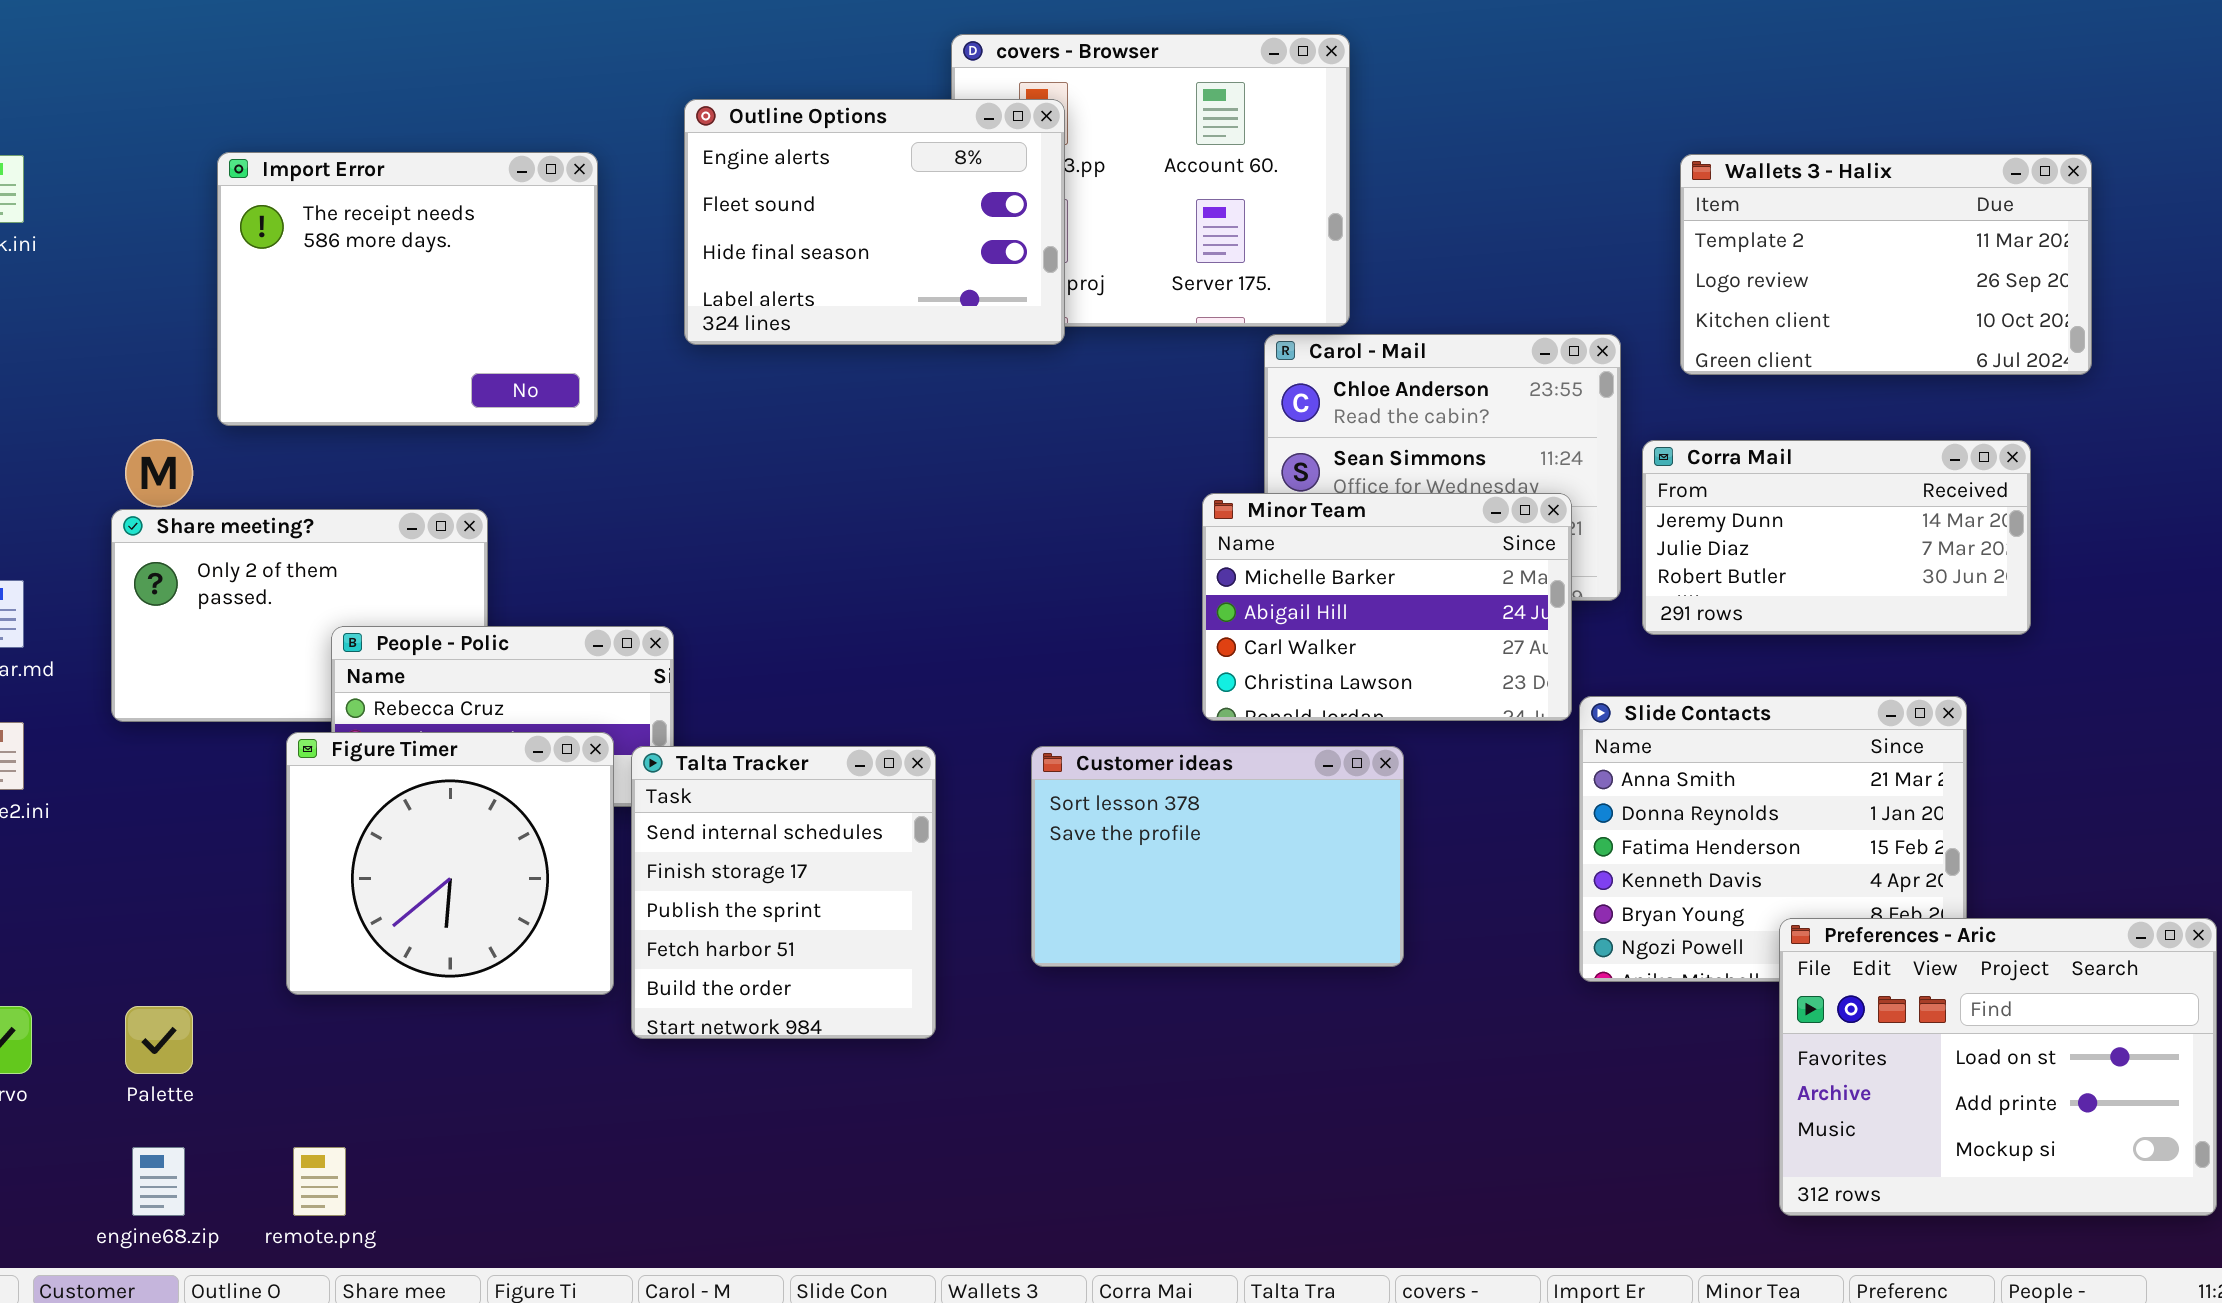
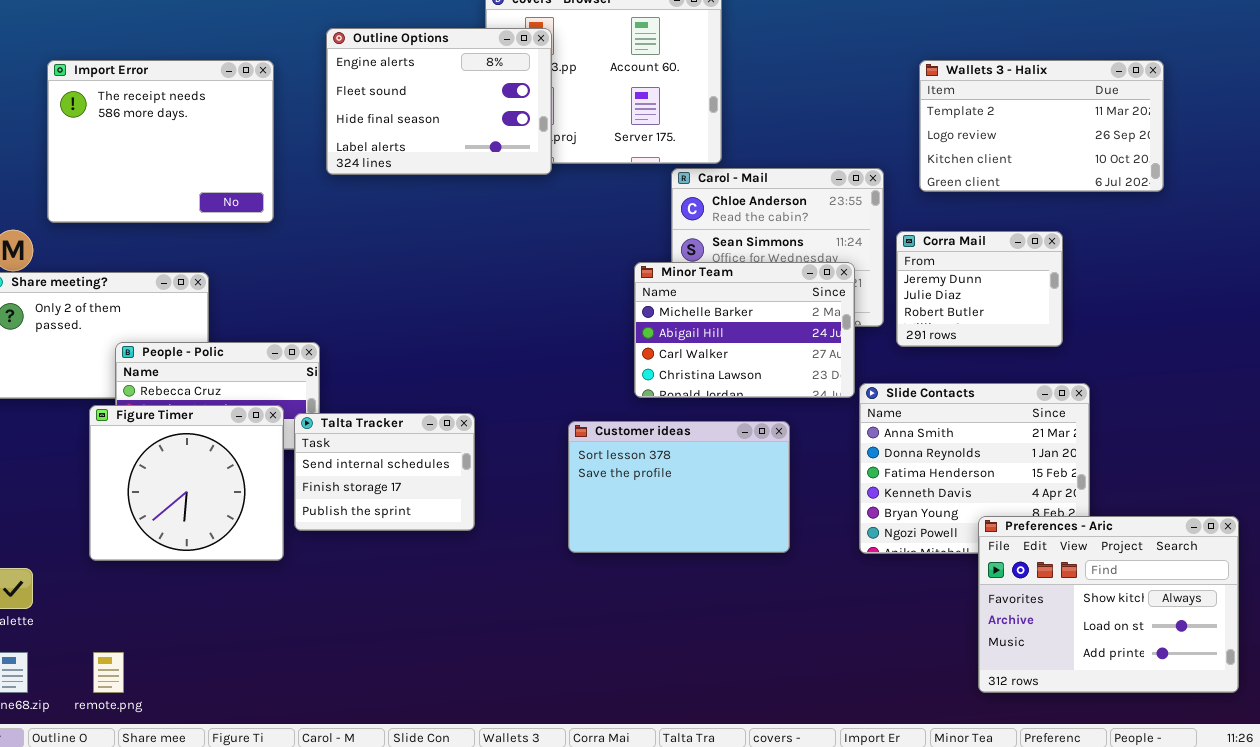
Corra Mail: [1642,440,2031,635] -> [896,231,1063,347], resized
Talta Tracker: [631,746,936,1039] -> [294,413,475,531], resized
Customer ideas: [1031,746,1404,967] -> [568,421,790,553], moved
Preferences - Aric: [1779,918,2217,1216] -> [978,516,1239,693], scrolled up 1 row

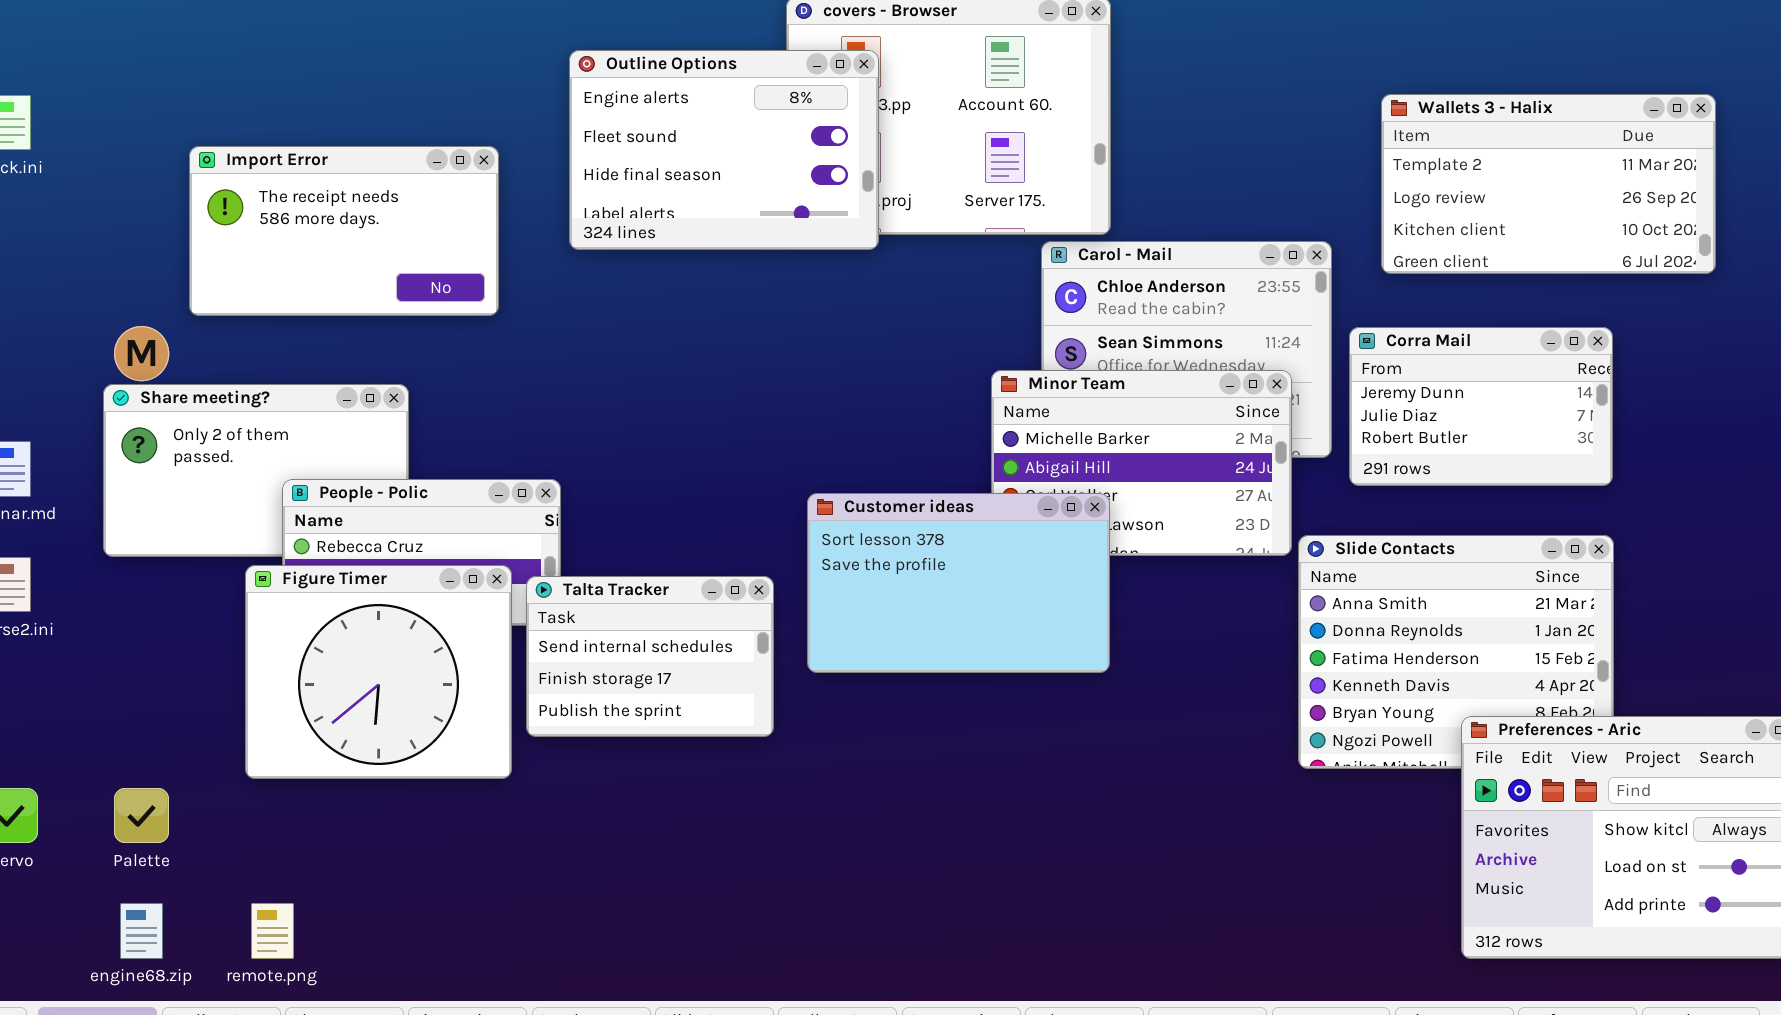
Import Error: [47,60,274,223] -> [189,146,499,316], resized
Corra Mail: [896,231,1063,347] -> [1349,327,1613,486], resized
Customer ideas: [568,421,790,553] -> [807,493,1110,673], moved

